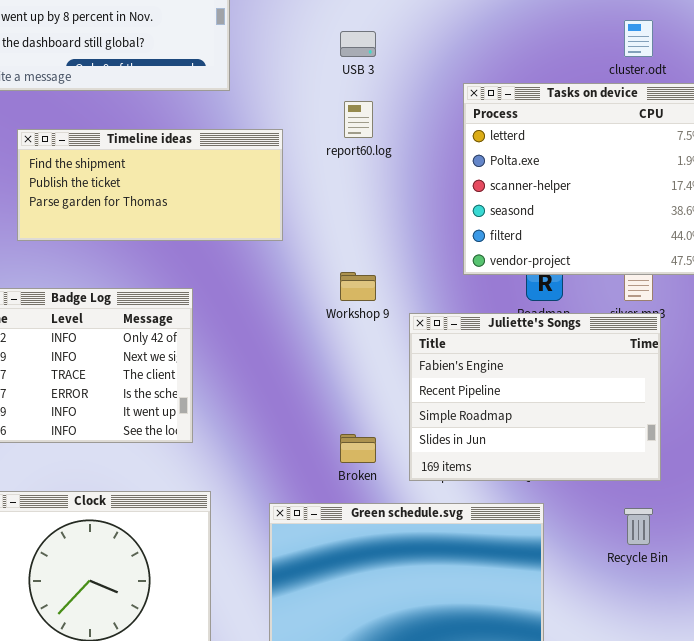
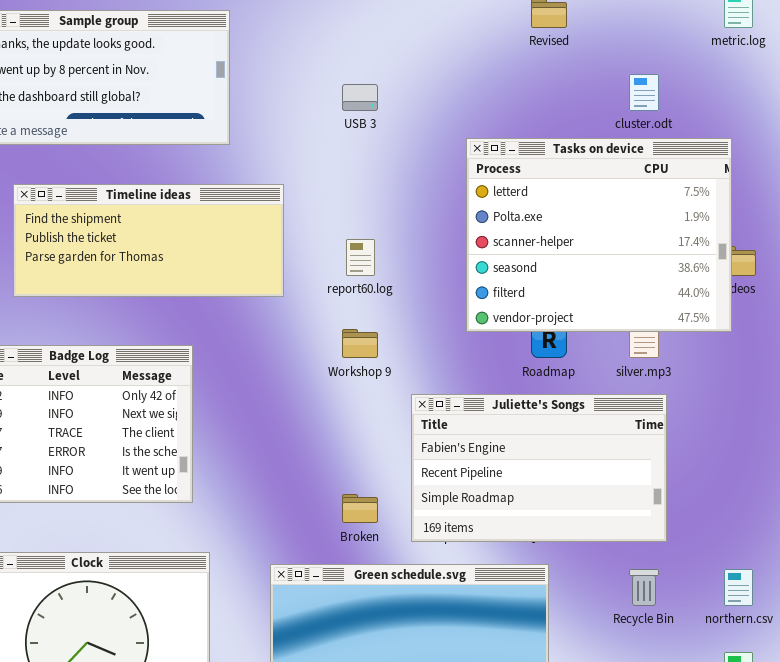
report60.log: [344,101,373,138] -> [346,239,375,276], moved
Juliette's Songs: [409,313,661,481] -> [411,394,667,542], resized

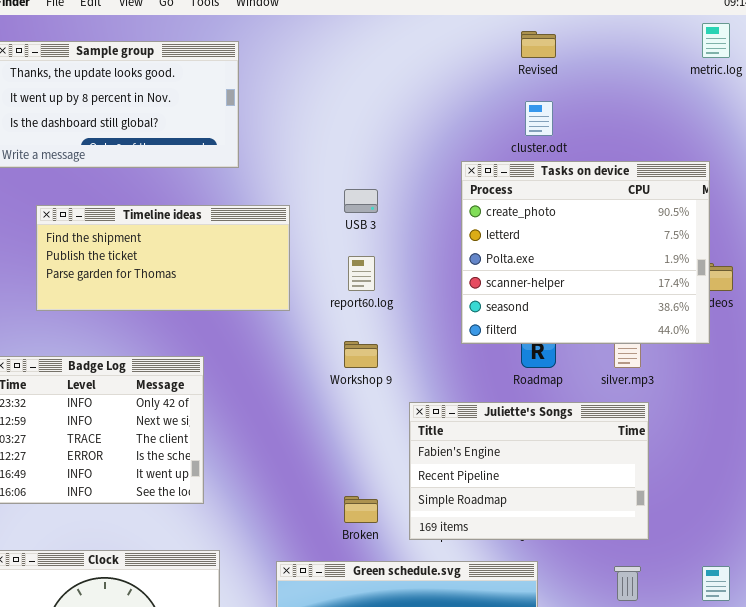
cluster.odt: [629,74,659,111] -> [525,101,553,136], moved
USB 3: [342,84,378,111] -> [344,189,378,213], moved
Tasks on device: [466,138,732,332] -> [461,161,710,344], scrolled up 1 row

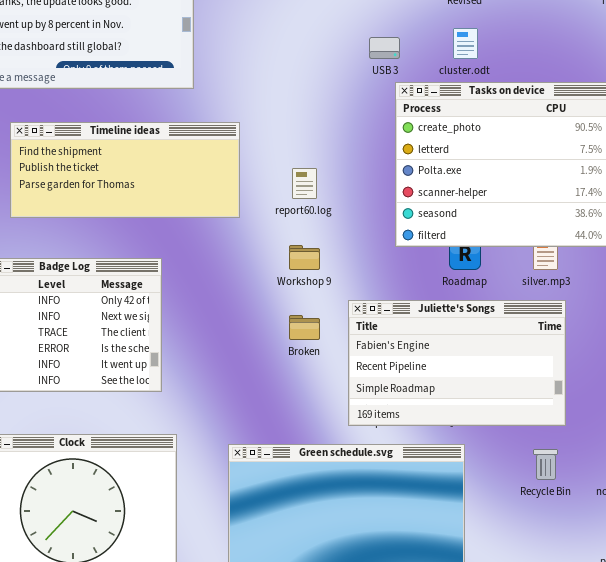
USB 3: [344,189,378,213] -> [369,37,400,59], moved
Broken: [344,496,378,523] -> [289,315,320,340], moved

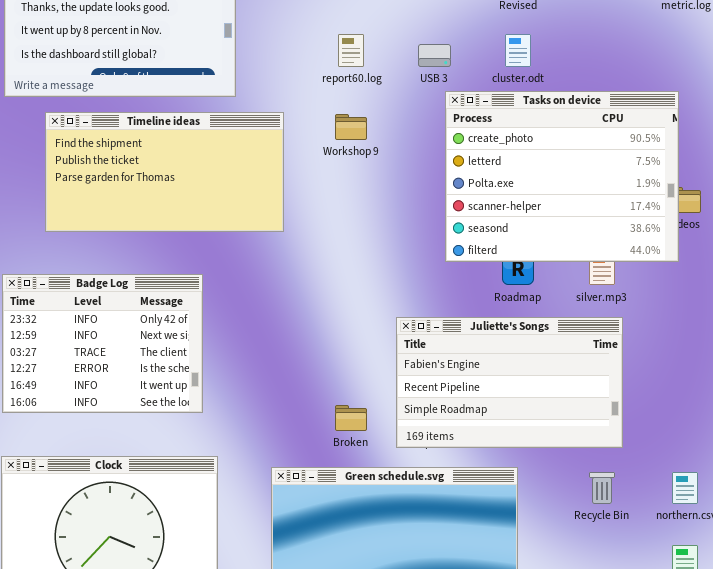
Timeline ideas: [10,122,240,218] -> [45,112,284,232], resized
report60.log: [292,168,317,199] -> [338,34,364,67], moved
Workshop 9: [289,245,320,270] -> [335,114,367,140], moved
Broken: [289,315,320,340] -> [335,405,367,431], moved

